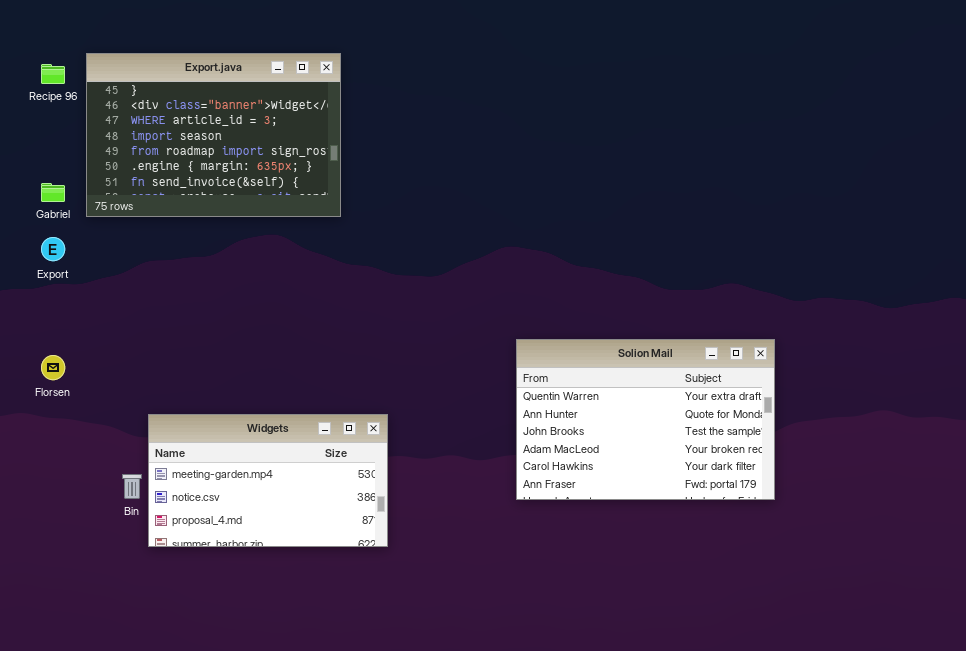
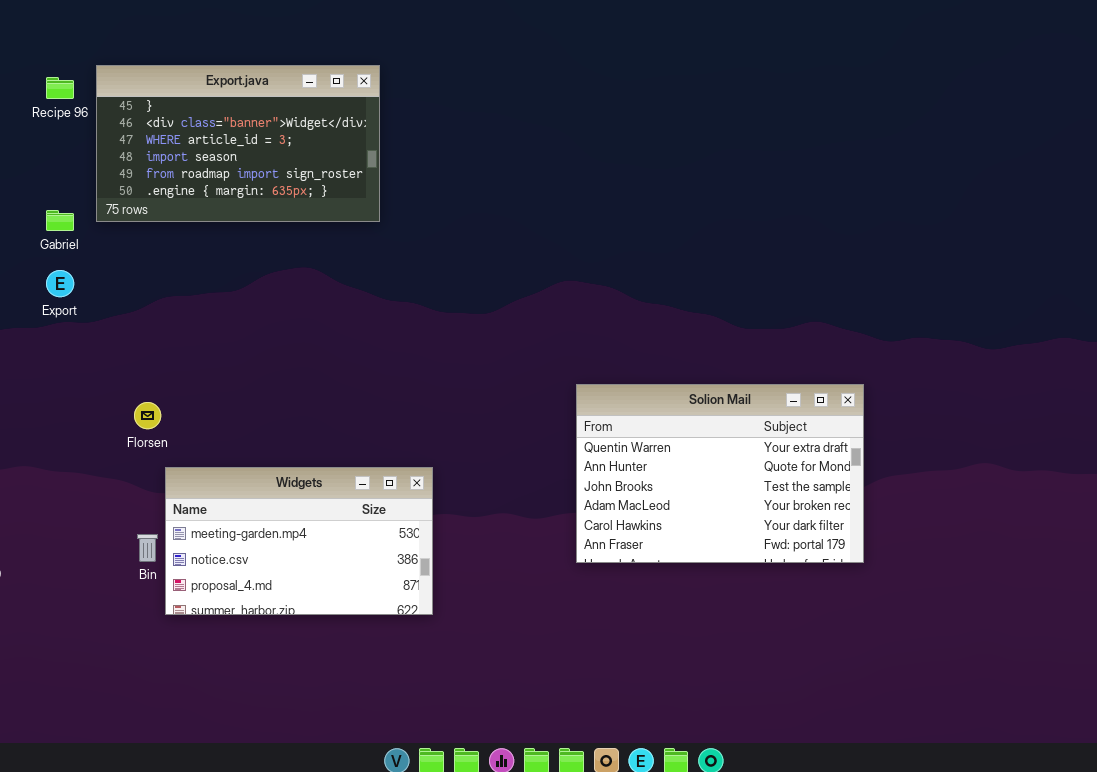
Export.java: [86,53,341,217] -> [96,65,380,222], resized
Florsen: [41,355,65,380] -> [134,402,161,429], moved

